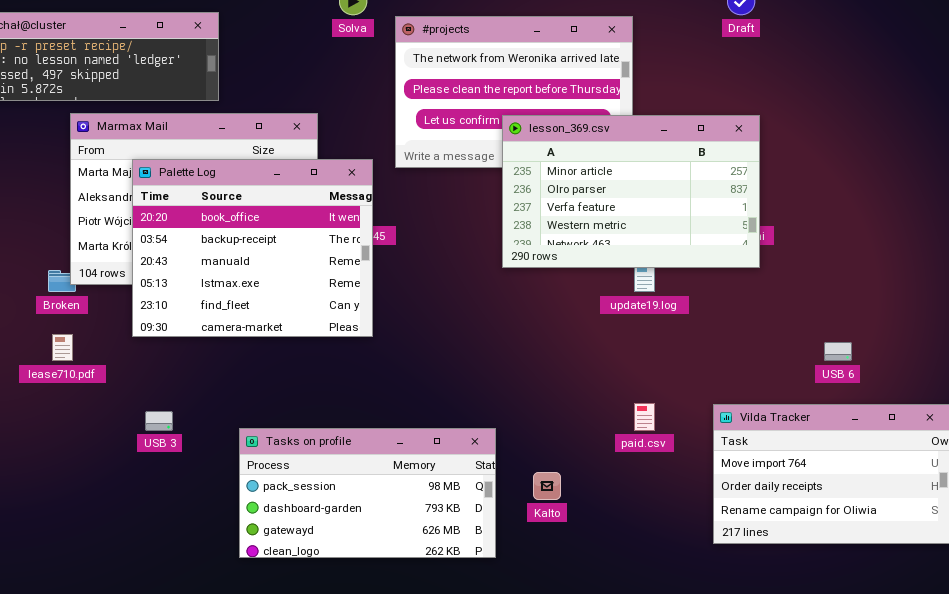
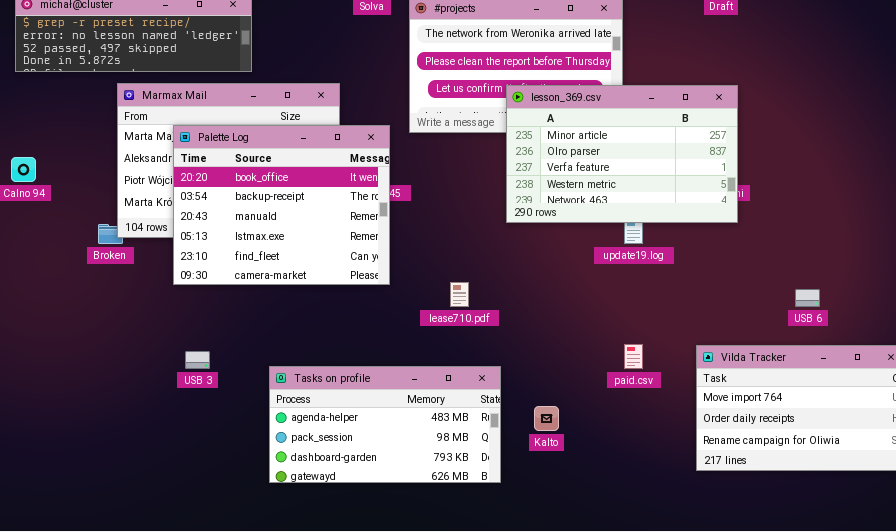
lease710.pdf: [52,334,73,361] -> [450,282,469,307], moved
Tasks on profile: [239,428,496,558] -> [269,366,501,483], scrolled up 1 row

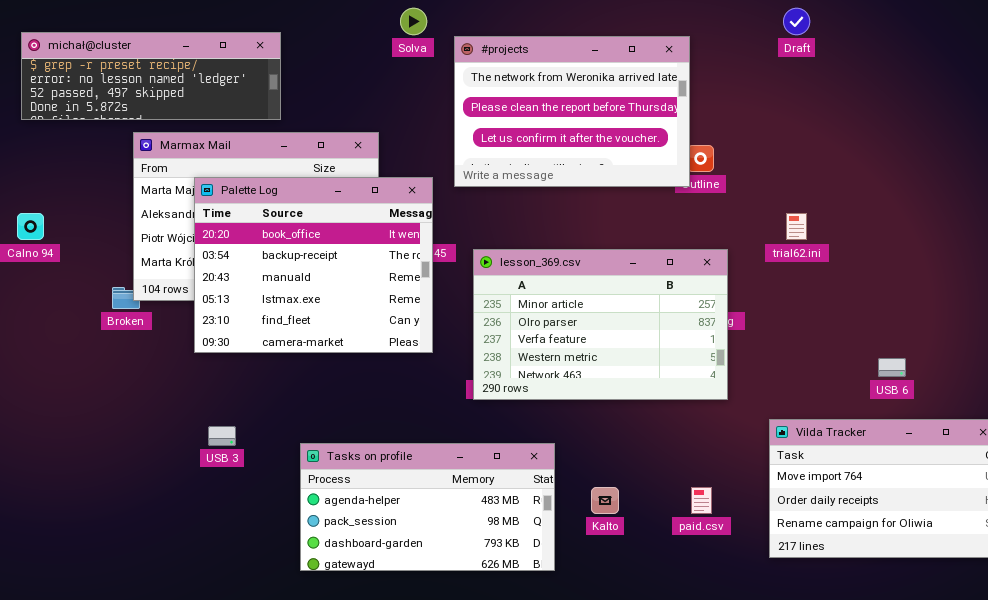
lesson_369.csv: [506,85,738,223] -> [473,249,728,400], moved
paid.csv: [624,344,643,369] -> [691,487,712,514], moved

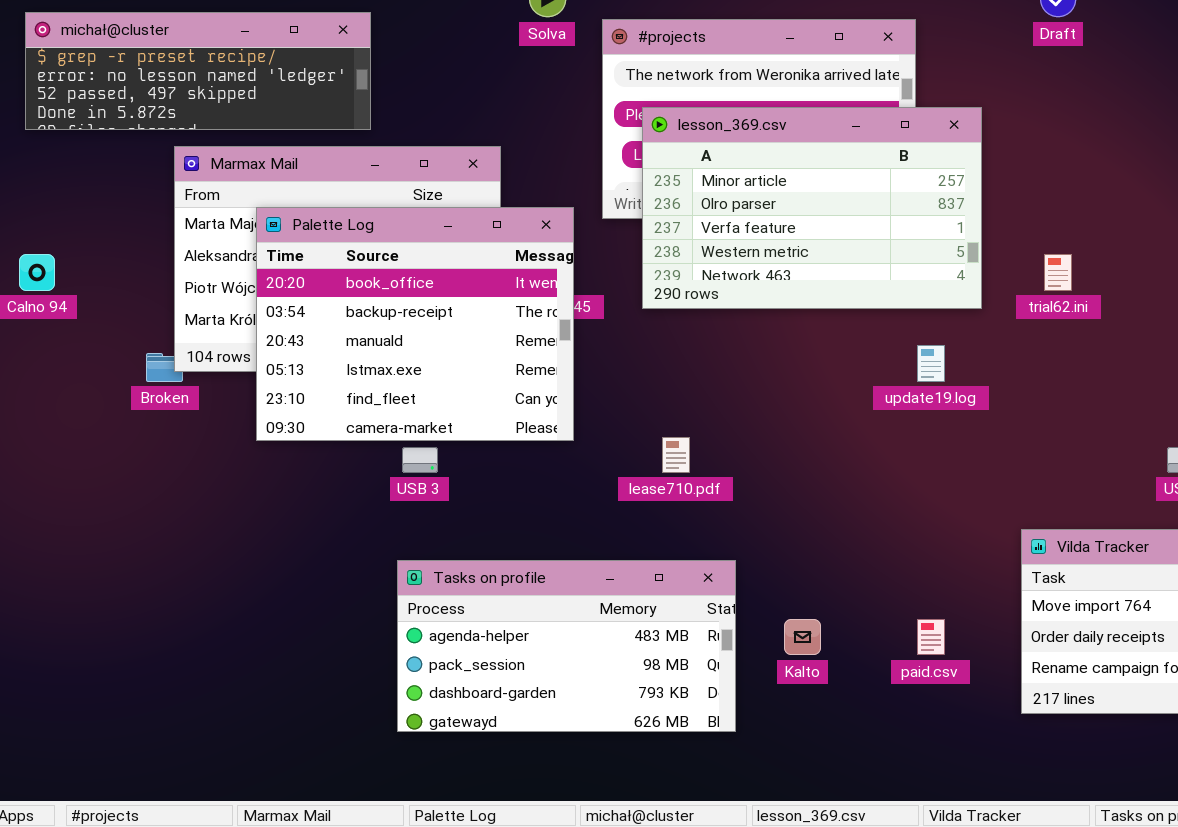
lesson_369.csv: [473,249,728,400] -> [642,107,982,309], moved
USB 3: [208,426,236,446] -> [402,447,438,473], moved

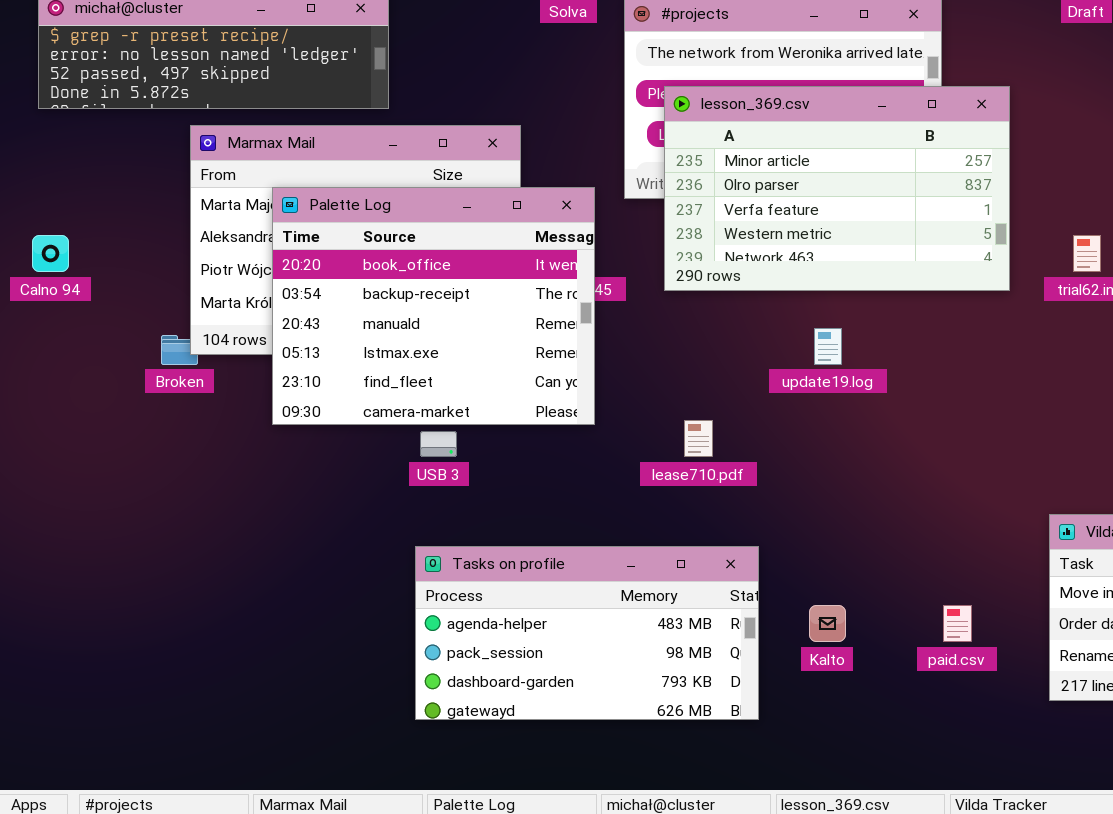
update19.log: [917,345,945,382] -> [814,328,842,365], moved

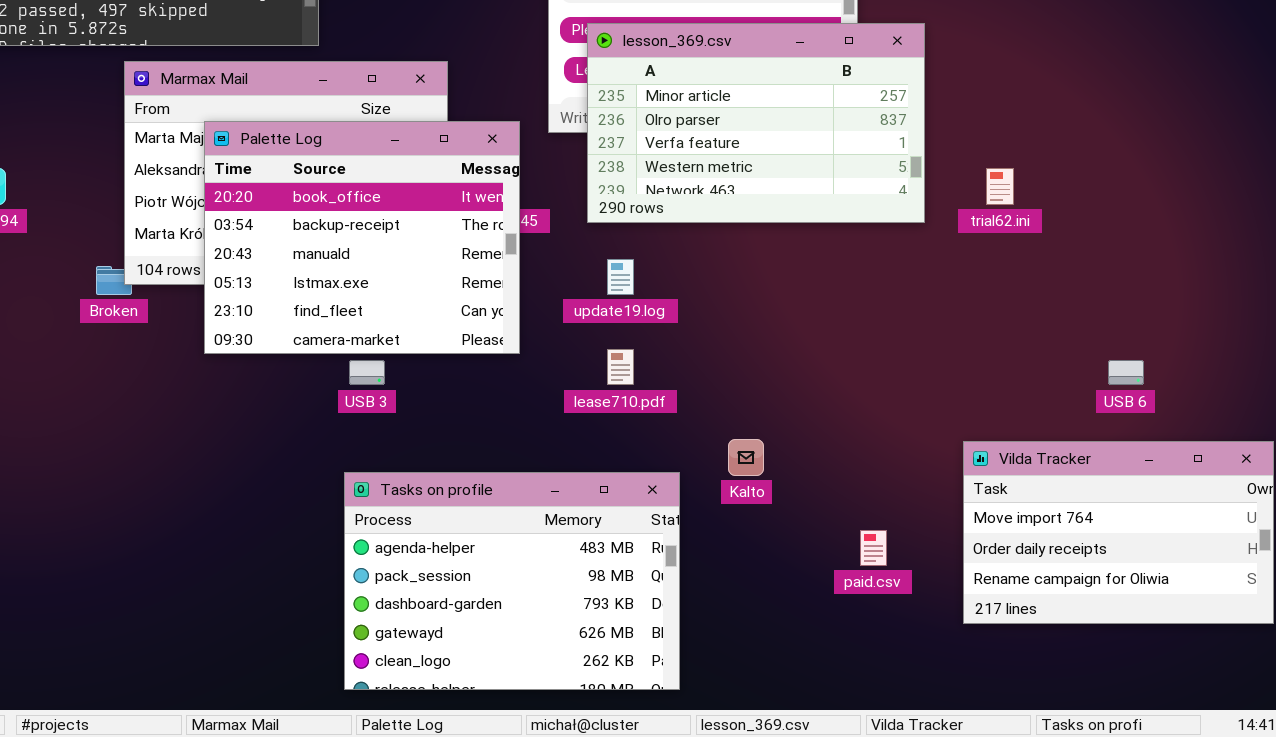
update19.log: [814,328,842,365] -> [607,259,634,295], moved
Tasks on profile: [415,546,759,720] -> [344,472,680,690], resized
Kalto: [809,605,846,642] -> [728,439,764,476], moved

